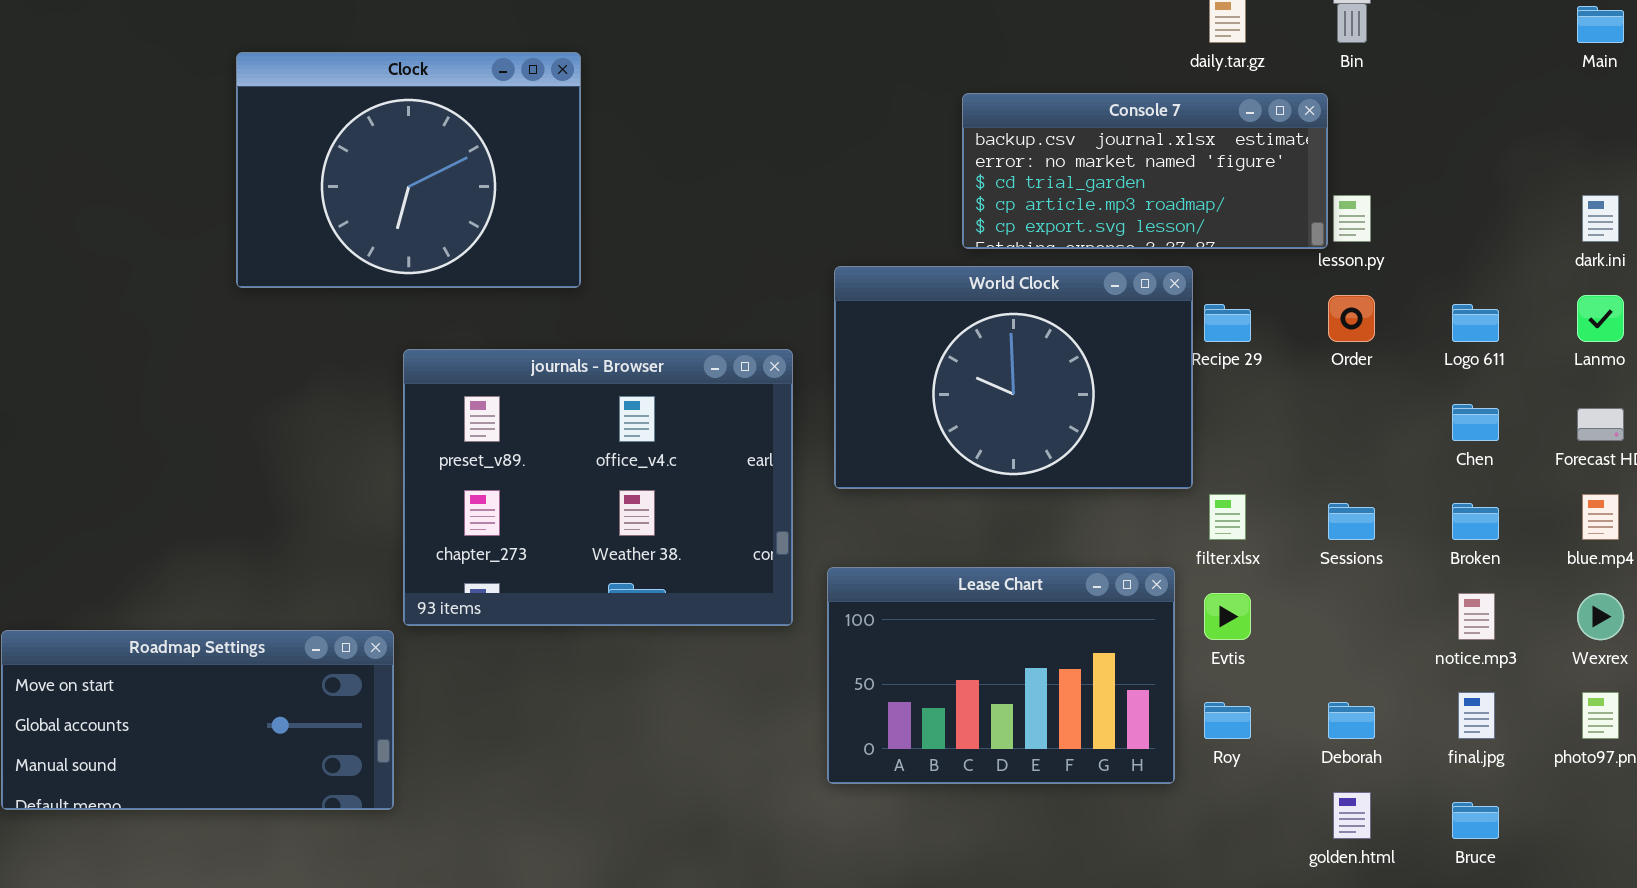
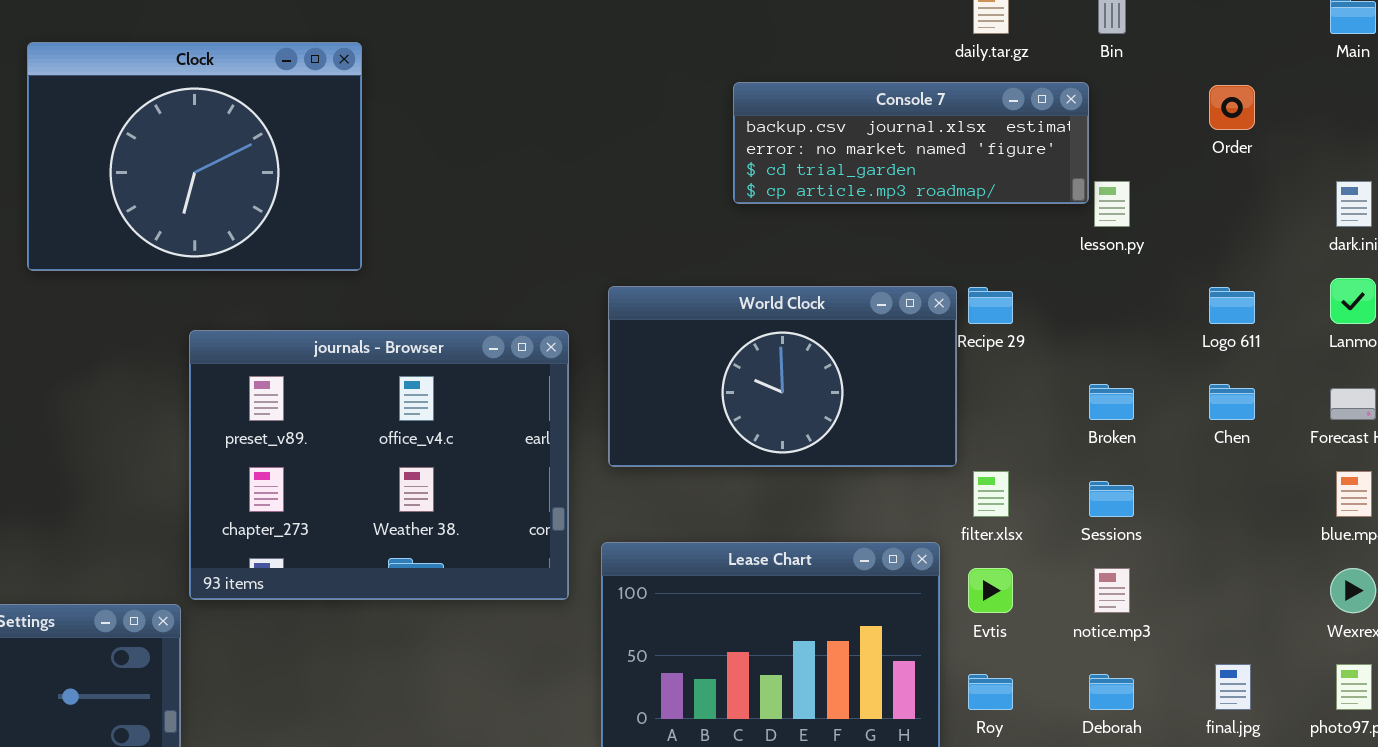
Console 7: [962,93,1328,249] -> [733,82,1089,204], resized
World Clock: [834,266,1193,489] -> [608,286,957,467], resized
Order: [1328,295,1375,342] -> [1209,85,1255,130], moved
Broken: [1452,503,1499,540] -> [1089,384,1134,420], moved
notice.mp3: [1458,593,1495,640] -> [1094,568,1130,613], moved

